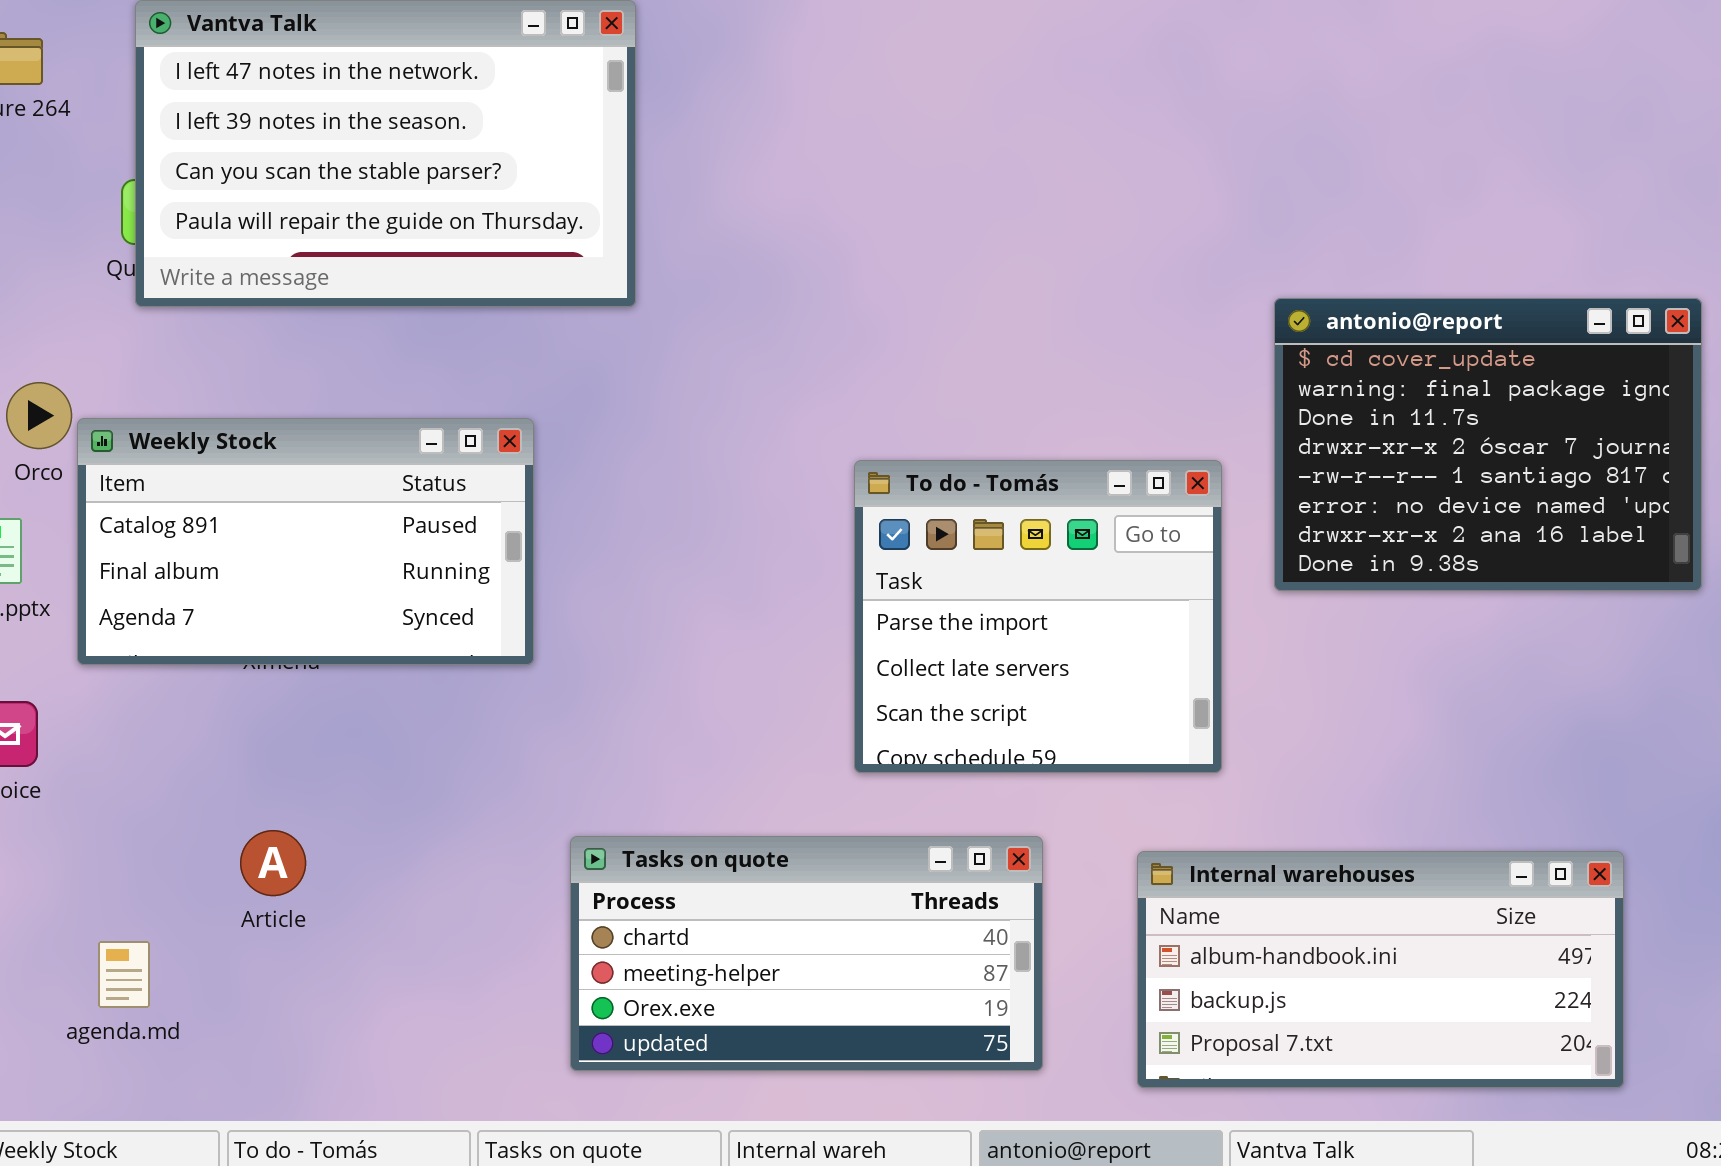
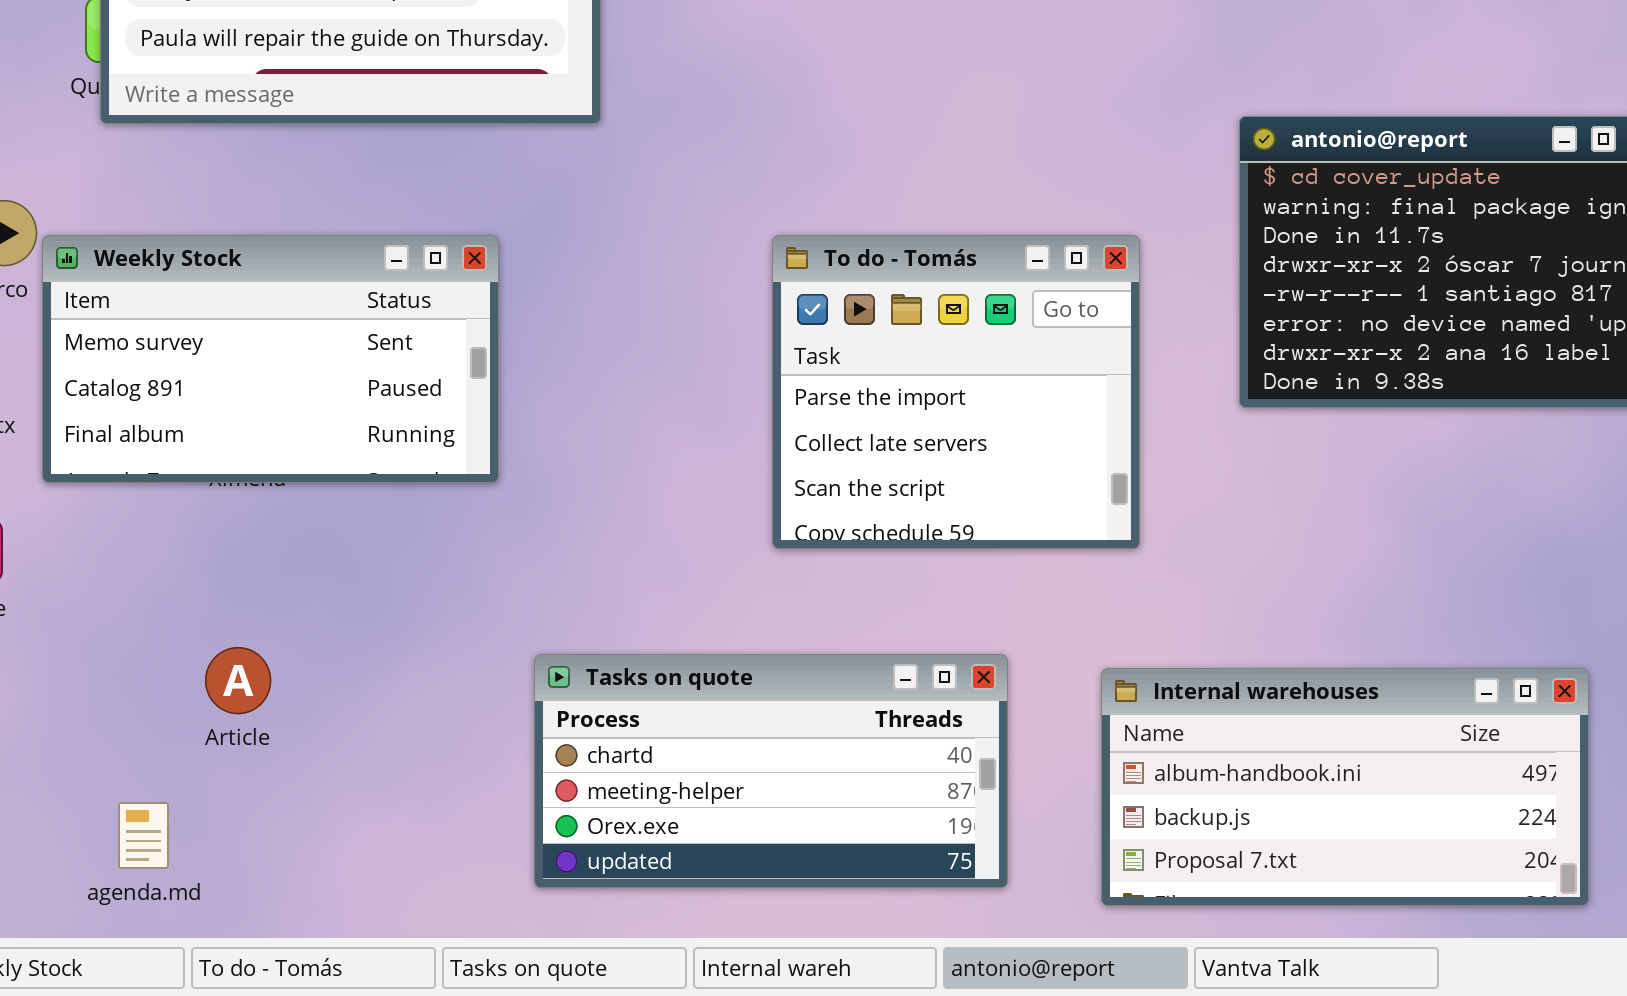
Weekly Stock: [77,418,534,665] -> [42,235,499,483], scrolled up 1 row
To do - Tomás: [854,460,1222,773] -> [772,235,1140,549], moved
agenda.md: [98,941,150,1008] -> [118,802,169,869], moved

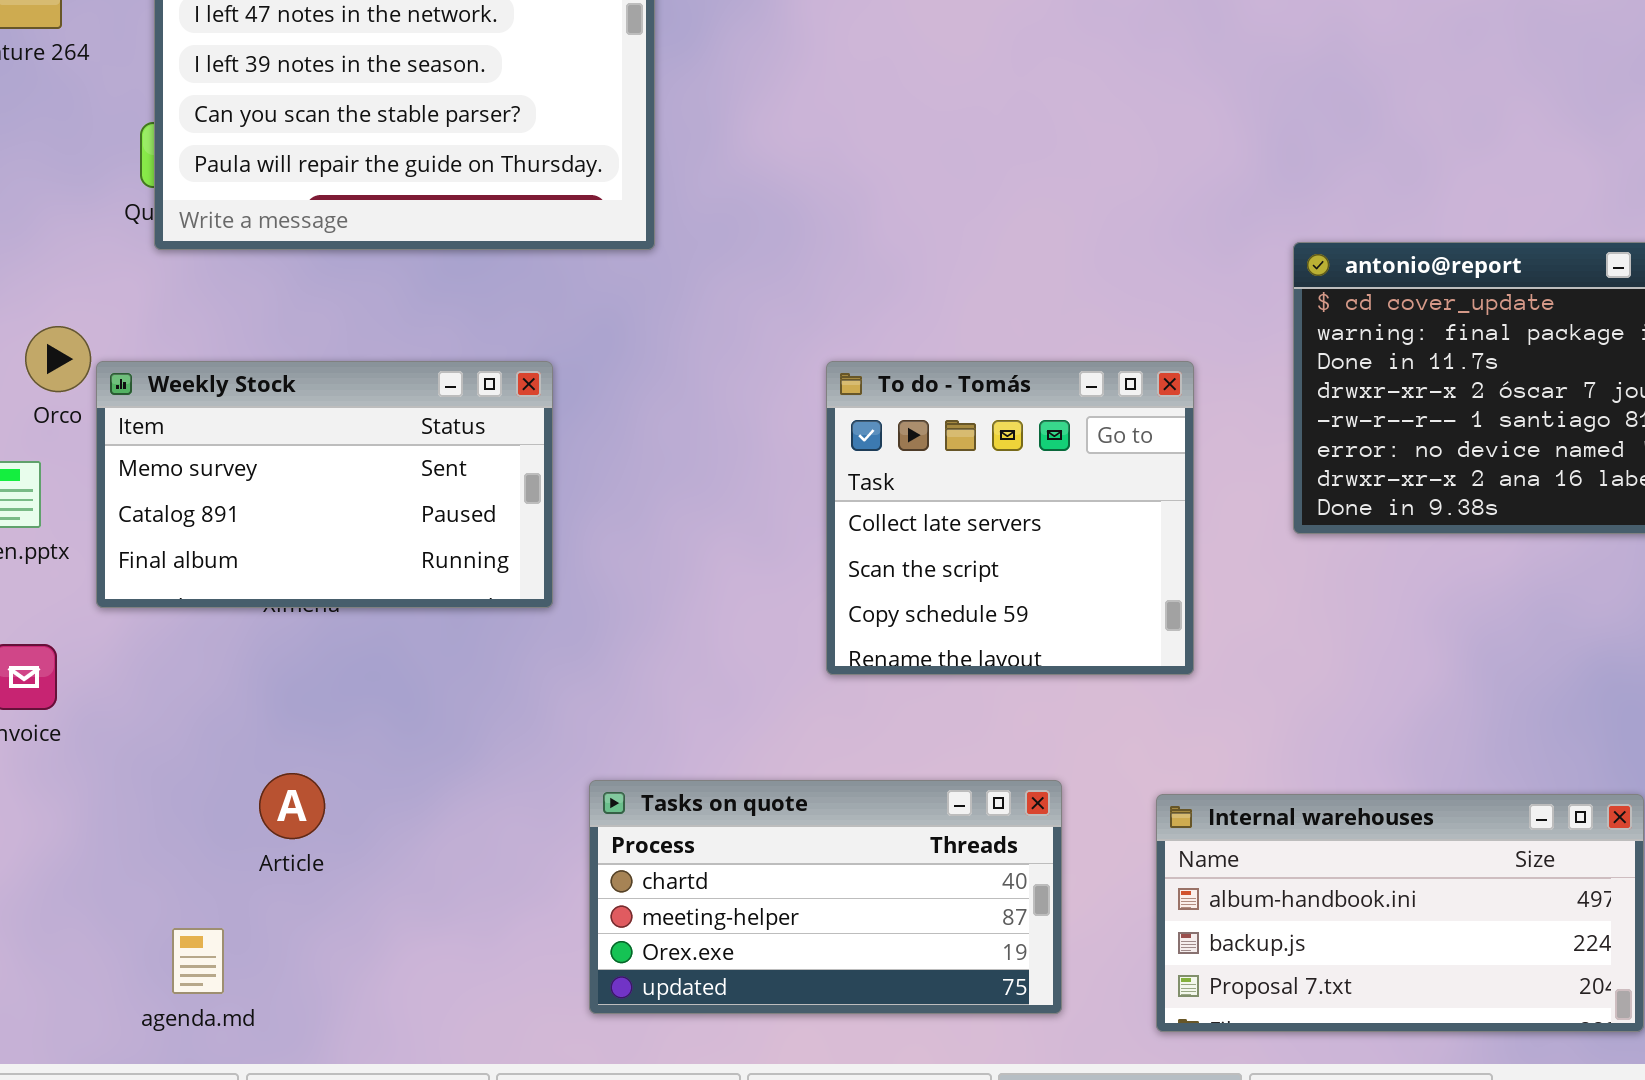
To do - Tomás: [772,235,1140,549] -> [826,361,1194,675], scrolled down 1 row

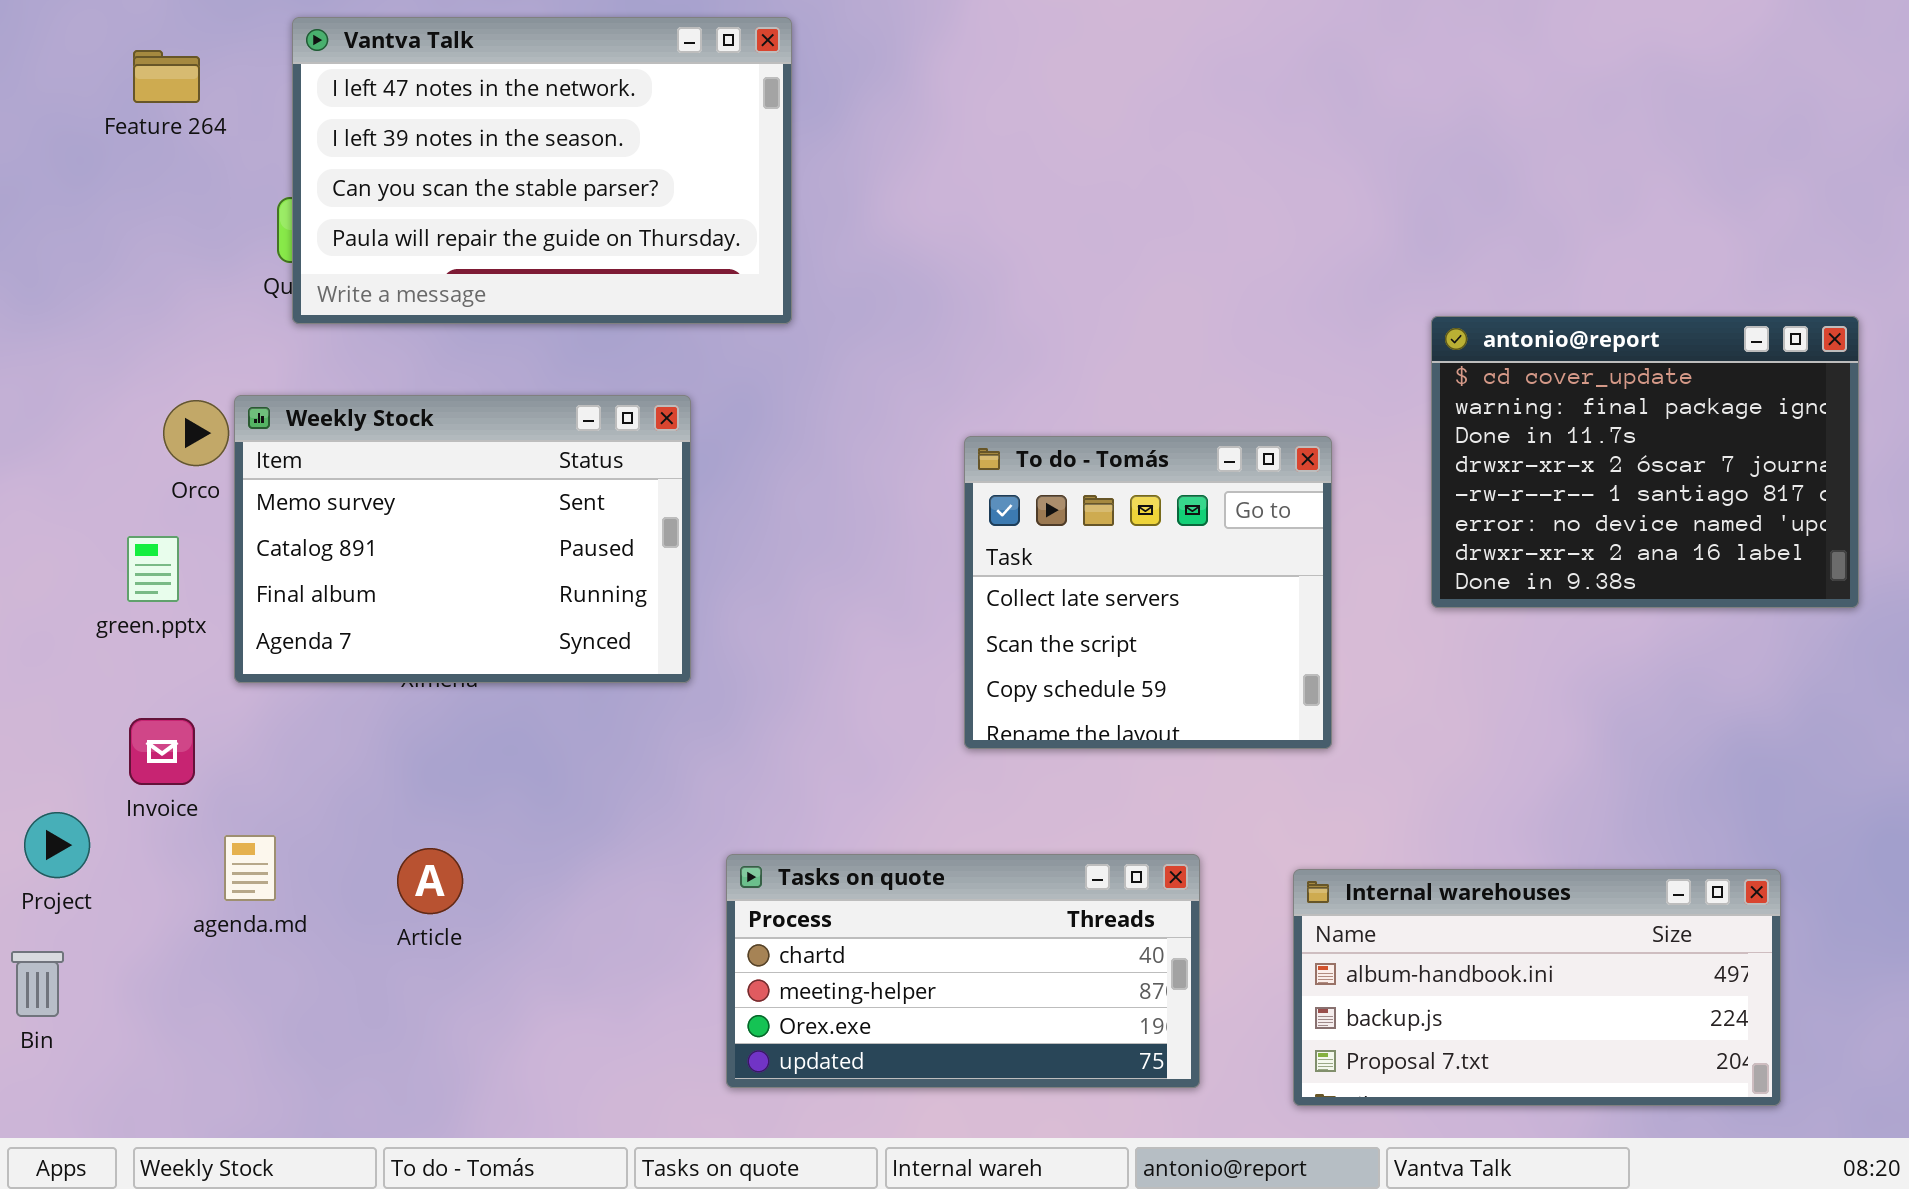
Weekly Stock: [96,361,553,608] -> [234,395,691,683], resized
agenda.md: [172,928,224,994] -> [224,835,276,901], moved

